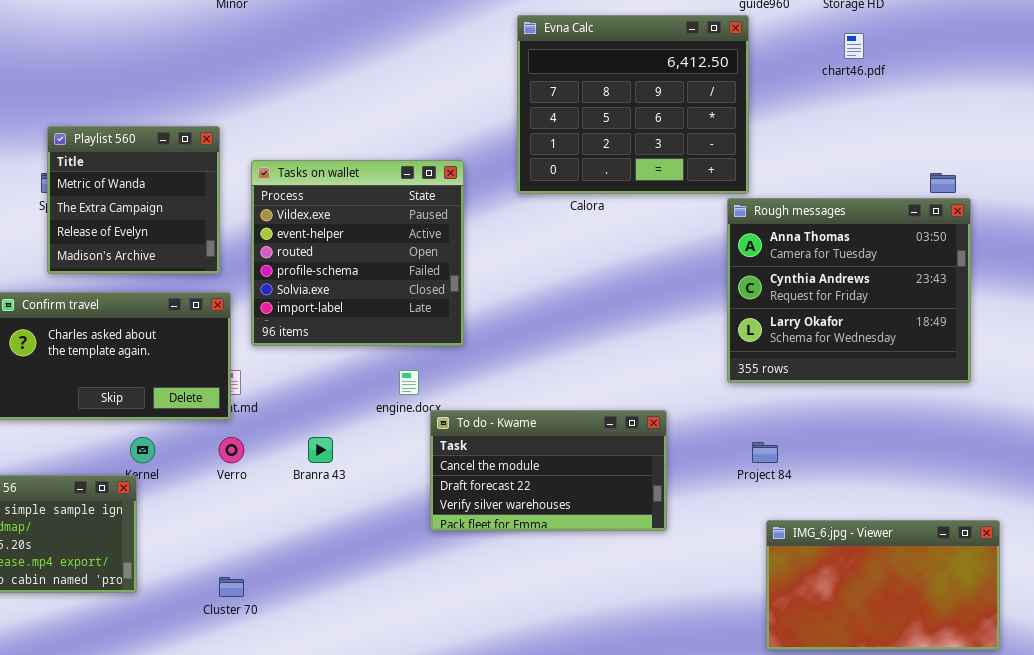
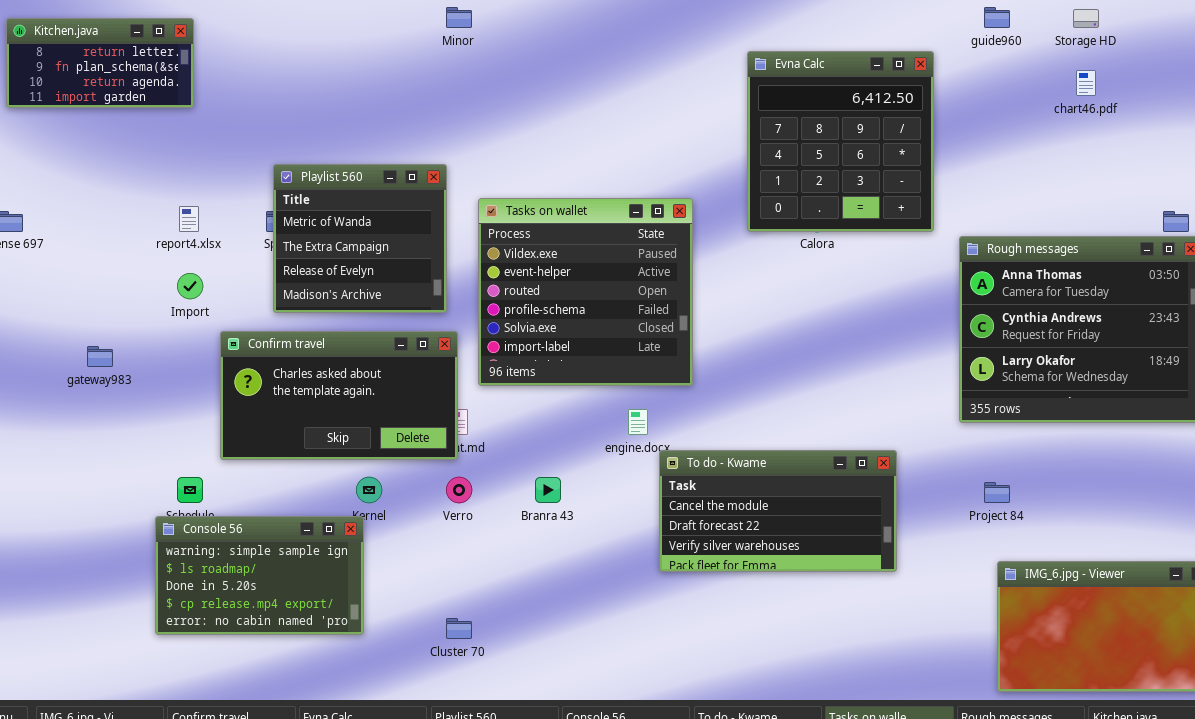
Evna Calc: [517,15,749,194] -> [747,51,934,232], resized

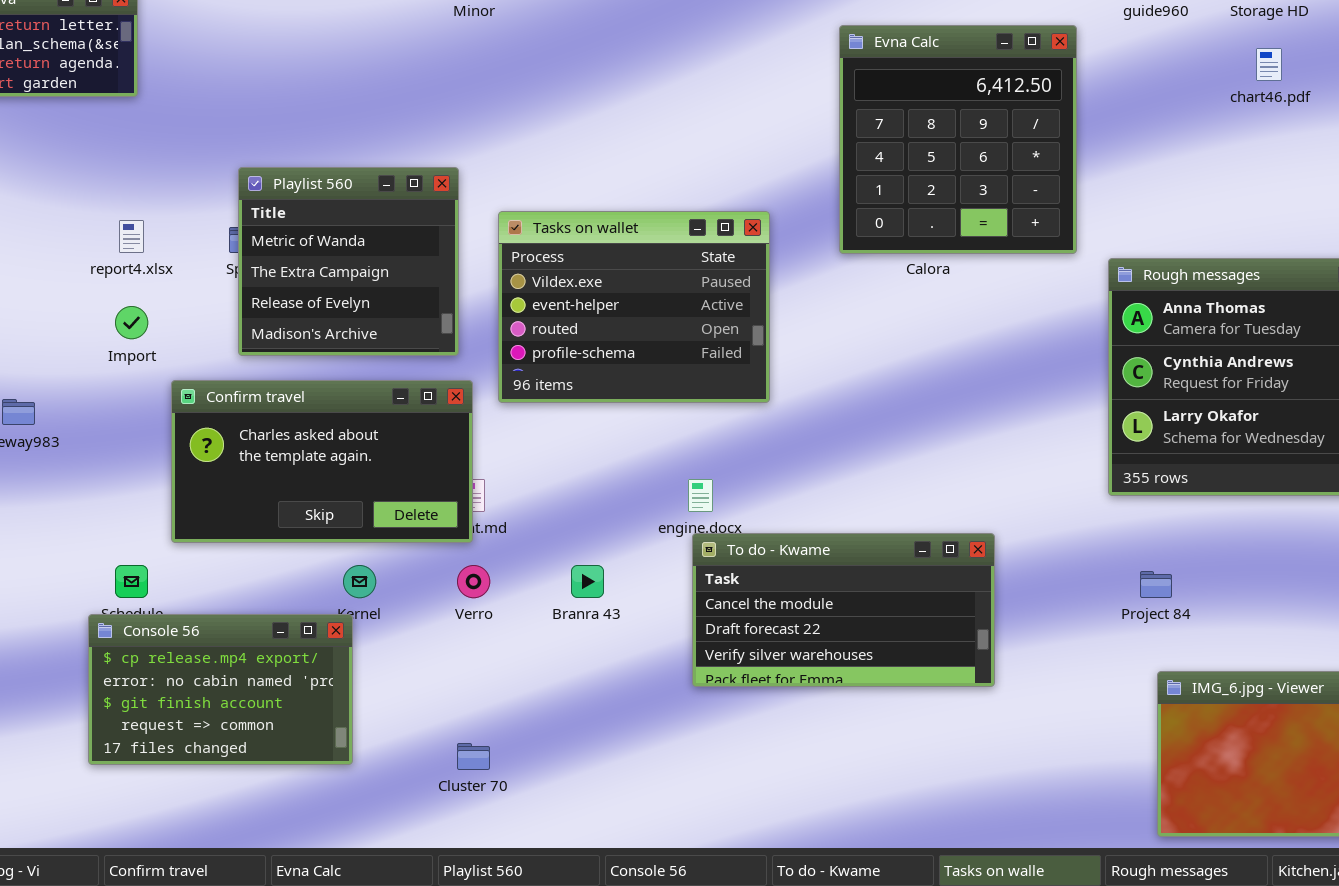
Tasks on wallet: [478,198,693,386] -> [498,211,770,403], resized
To do - Kwame: [659,450,897,572] -> [692,533,995,687], moved
Console 56: [155,516,364,635] -> [88,614,353,765], scrolled down 3 rows

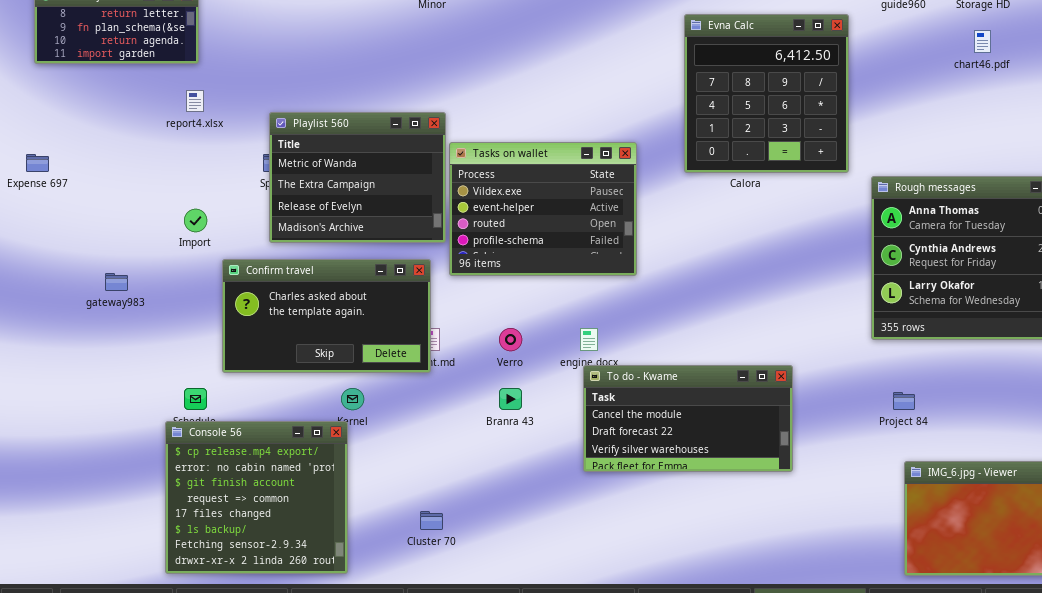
Playlist 560: [238,167,459,356] -> [269,112,446,243], resized
report4.xlsx: [119,220,144,253] -> [186,90,204,112], moved
Verro: [457,565,490,598] -> [499,328,522,351], moved
Console 56: [88,614,353,765] -> [165,421,348,574], resized

